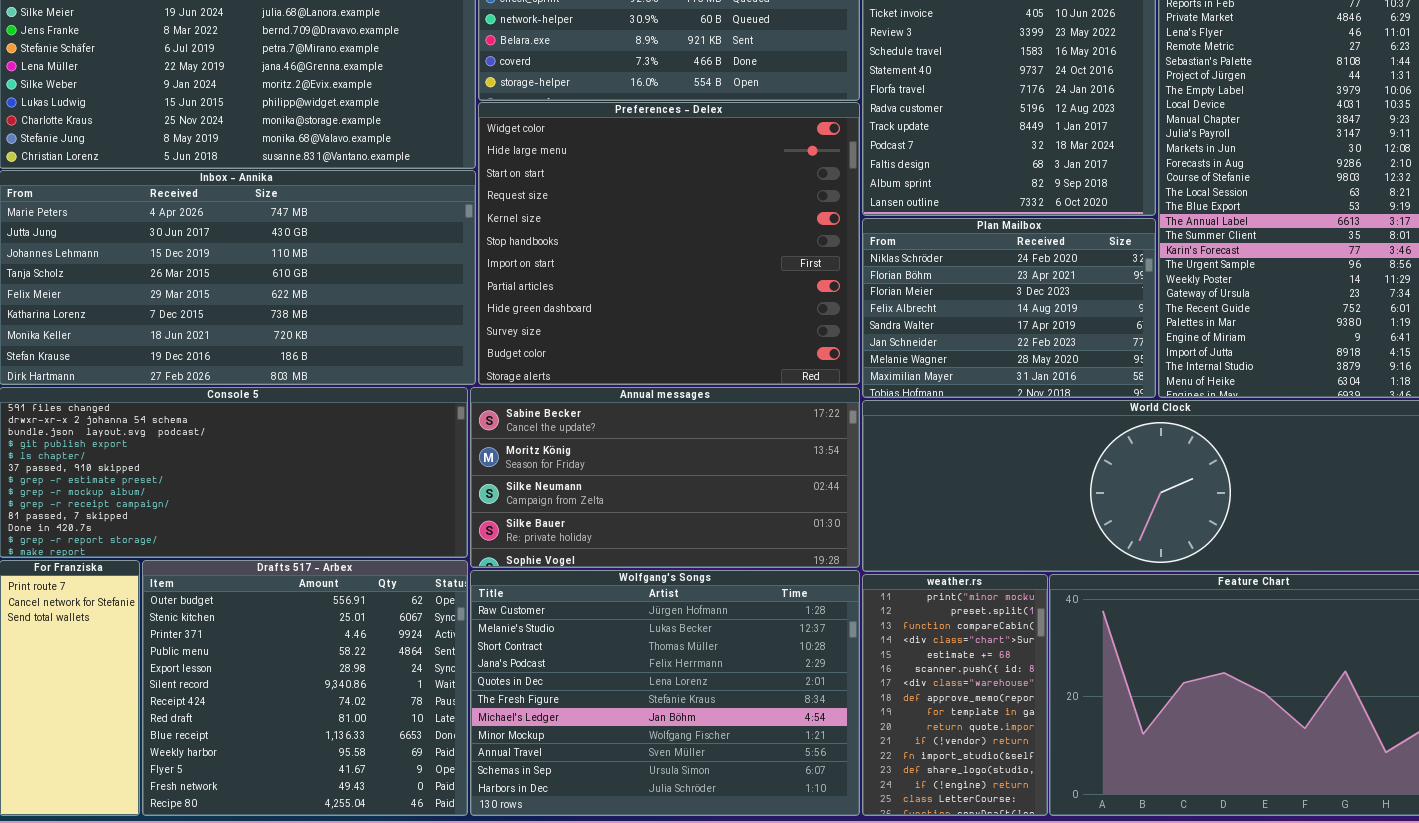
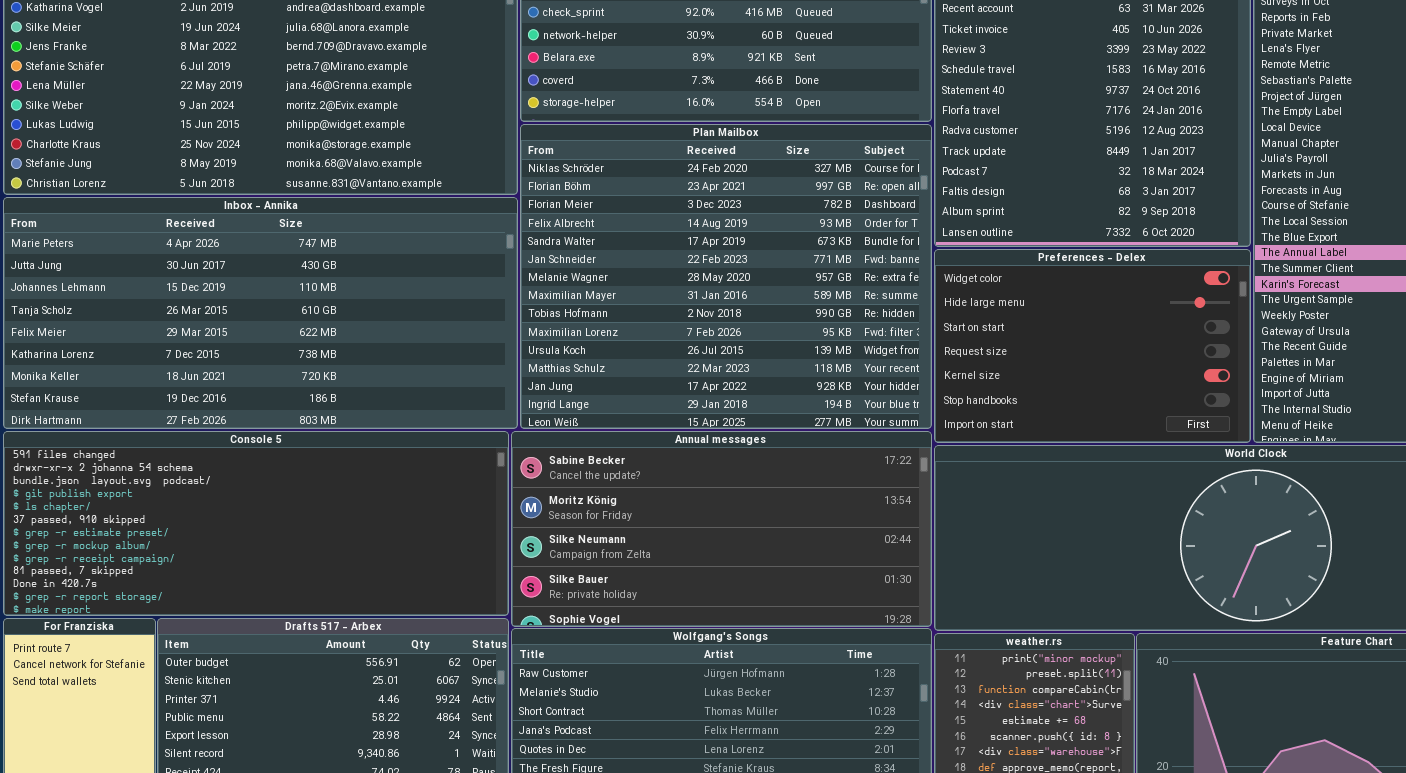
Preferences - Delex: [478,102,860,385] -> [934,249,1251,443], moved, resized
Plan Mailbox: [862,218,1156,398] -> [520,124,932,429], moved, resized

